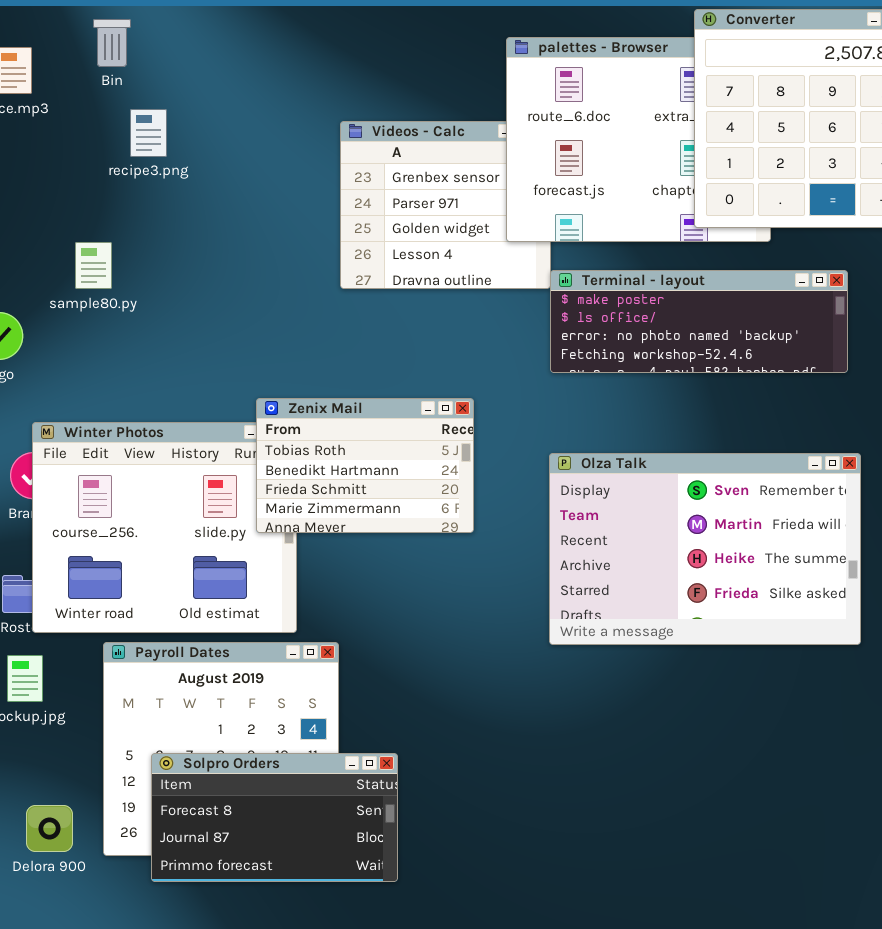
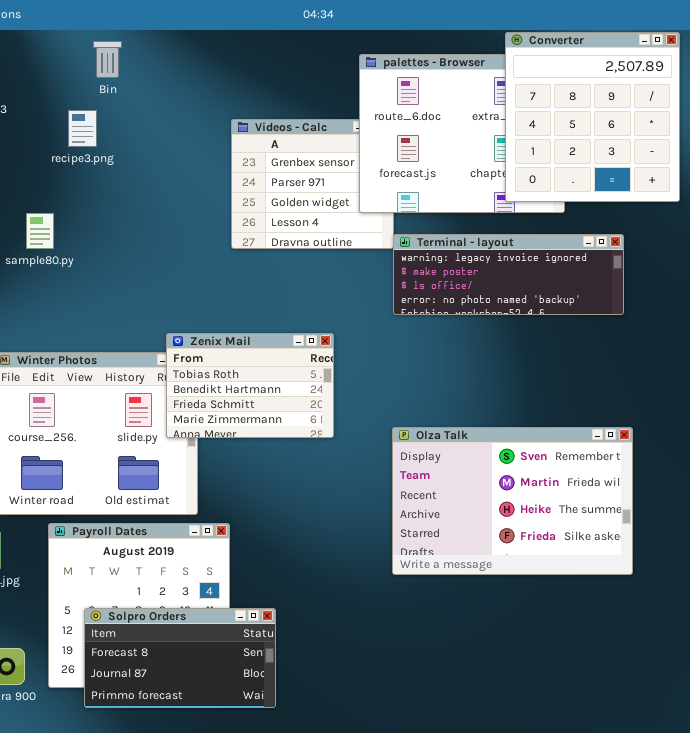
Bin: [93,19,131,67] -> [93,41,122,78], moved
Terminal - layout: [550,270,848,373] -> [393,234,624,315], scrolled up 1 row
Olza Talk: [549,453,861,645] -> [392,427,633,575], moved

